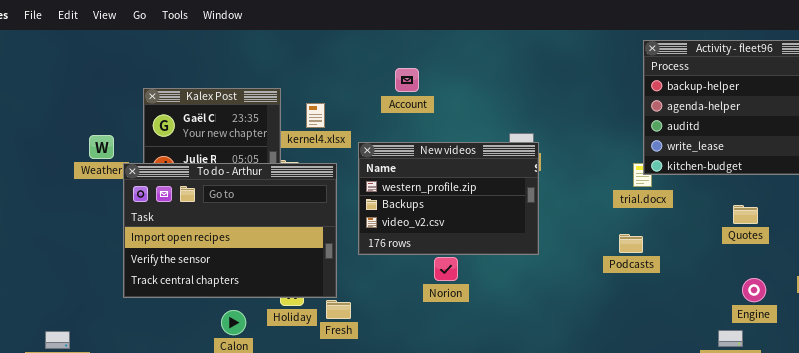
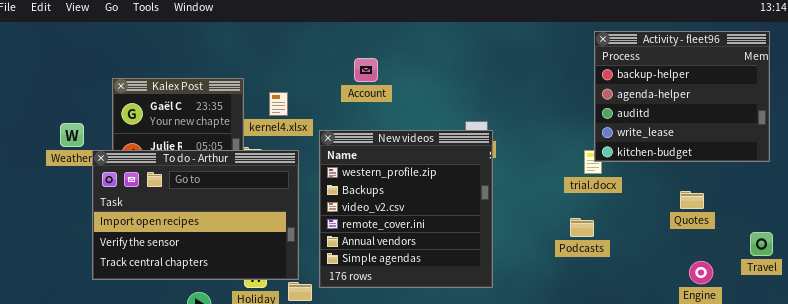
New videos: [358,142,539,255] -> [319,130,493,288], resized

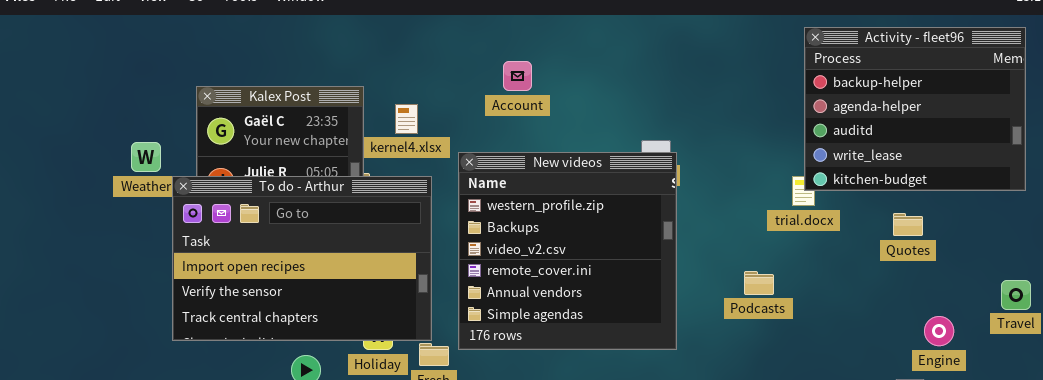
Quotes: [680,191,704,209] -> [893,213,923,236], moved
Podcasts: [570,218,594,237] -> [744,271,774,295], moved

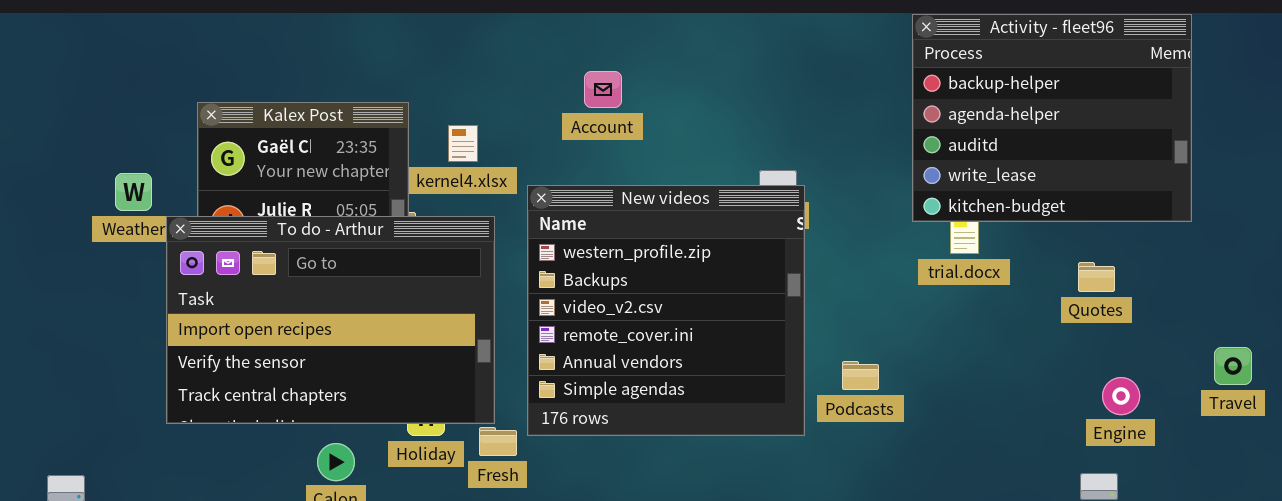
Activity - fleet96: [804,27,1026,191] -> [912,14,1192,222], moved
Podcasts: [744,271,774,295] -> [842,361,879,390], moved
Engine: [924,316,954,346] -> [1102,377,1140,415], moved

